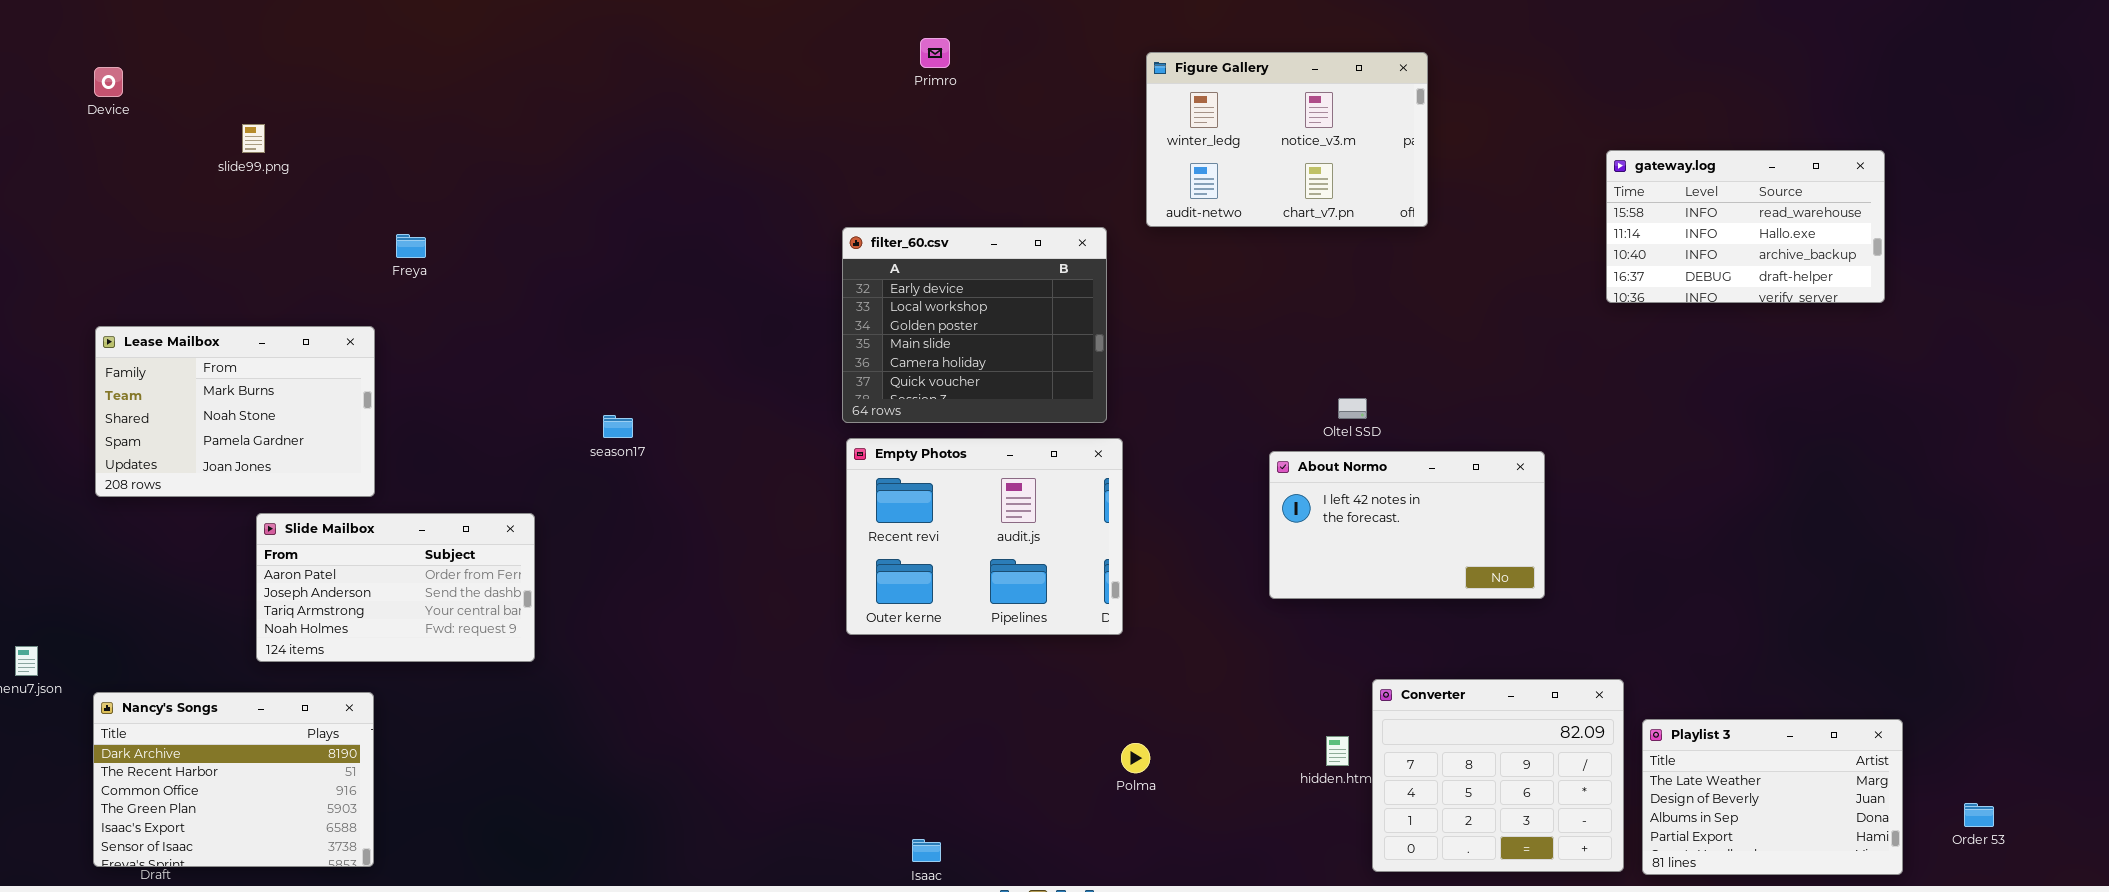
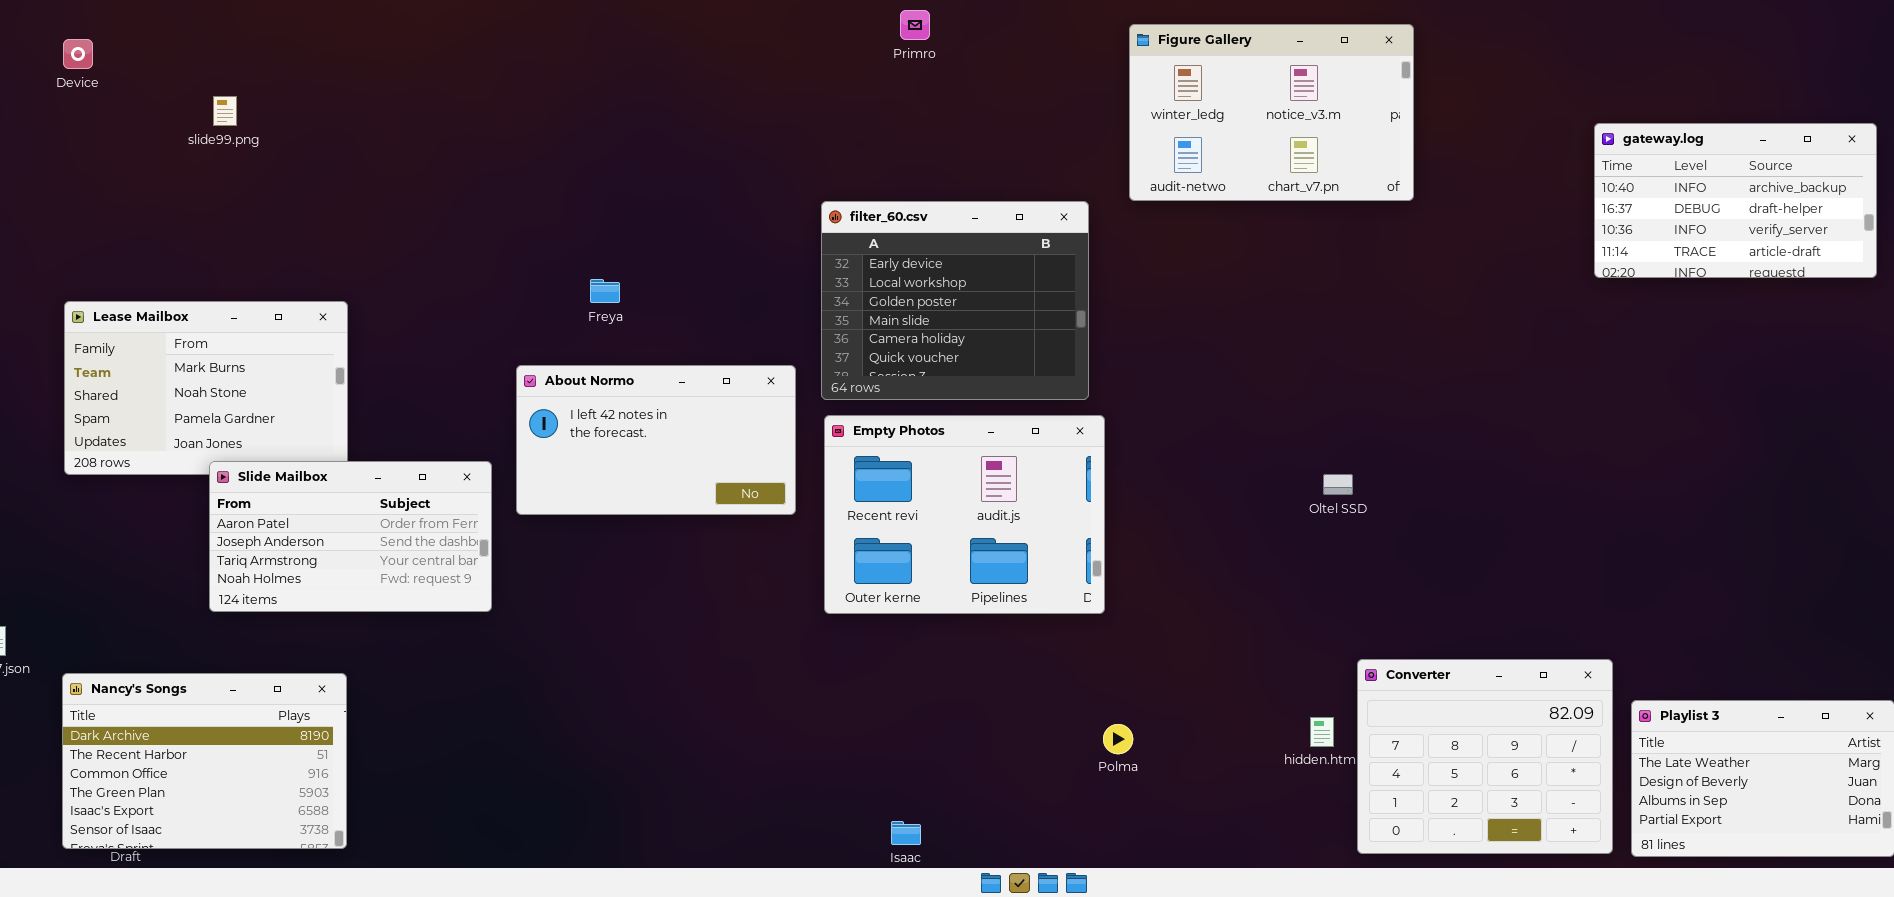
gateway.log: [1606,150,1885,303] -> [1594,123,1877,278], scrolled down 2 rows
Freya: [396,234,426,258] -> [590,279,620,303], moved
Oltel SSD: [1338,398,1367,419] -> [1323,474,1353,495], moved
About Normo: [1269,451,1545,599] -> [516,365,796,515], moved
Slide Mailbox: [256,513,535,662] -> [209,461,492,612], moved

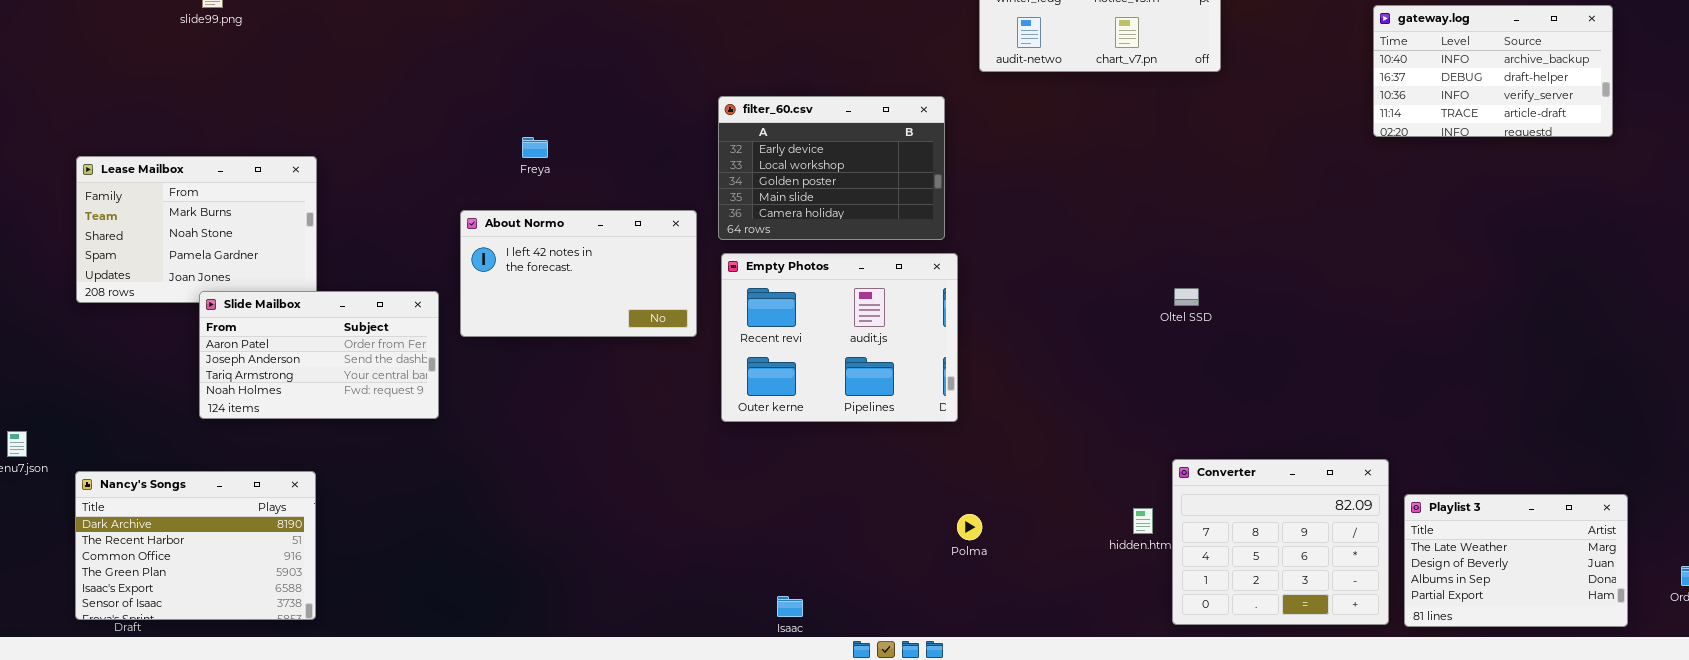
filter_60.csv: [821,201,1089,400] -> [718,96,945,240], resized
Oltel SSD: [1323,474,1353,495] -> [1174,288,1199,306], moved

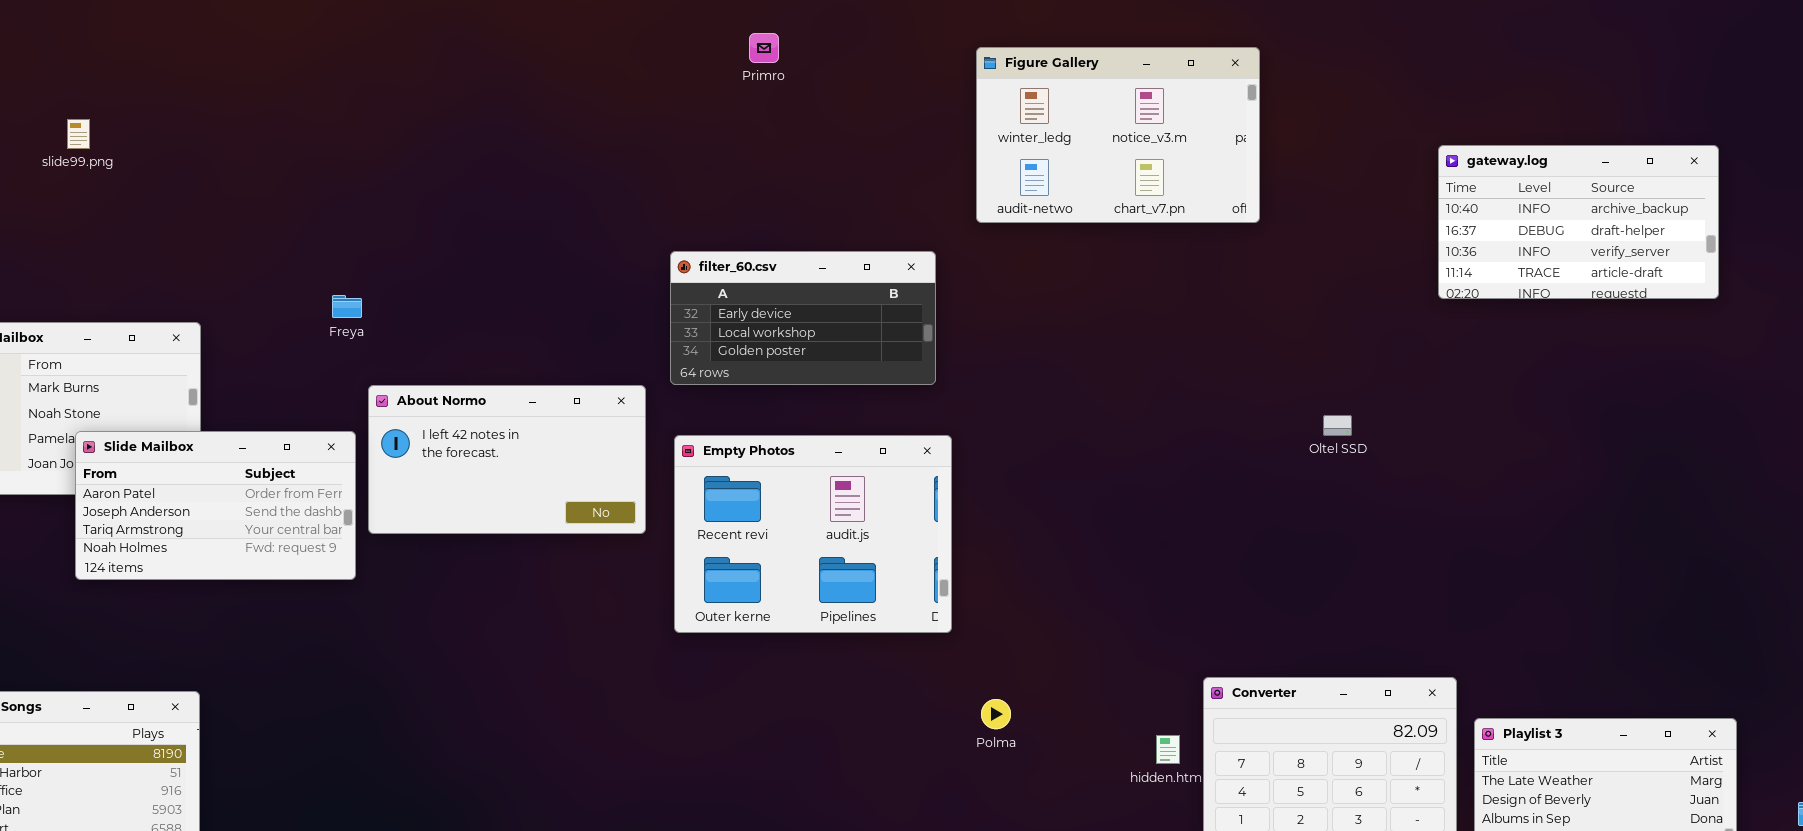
filter_60.csv: [718,96,945,240] -> [670,251,936,385], resized
Freya: [522,137,548,158] -> [332,295,362,318], moved
Oltel SSD: [1174,288,1199,306] -> [1323,415,1352,436], moved
Slide Mailbox: [199,291,439,419] -> [75,431,356,580], moved
Polma: [957,514,982,540] -> [981,699,1011,729], moved

